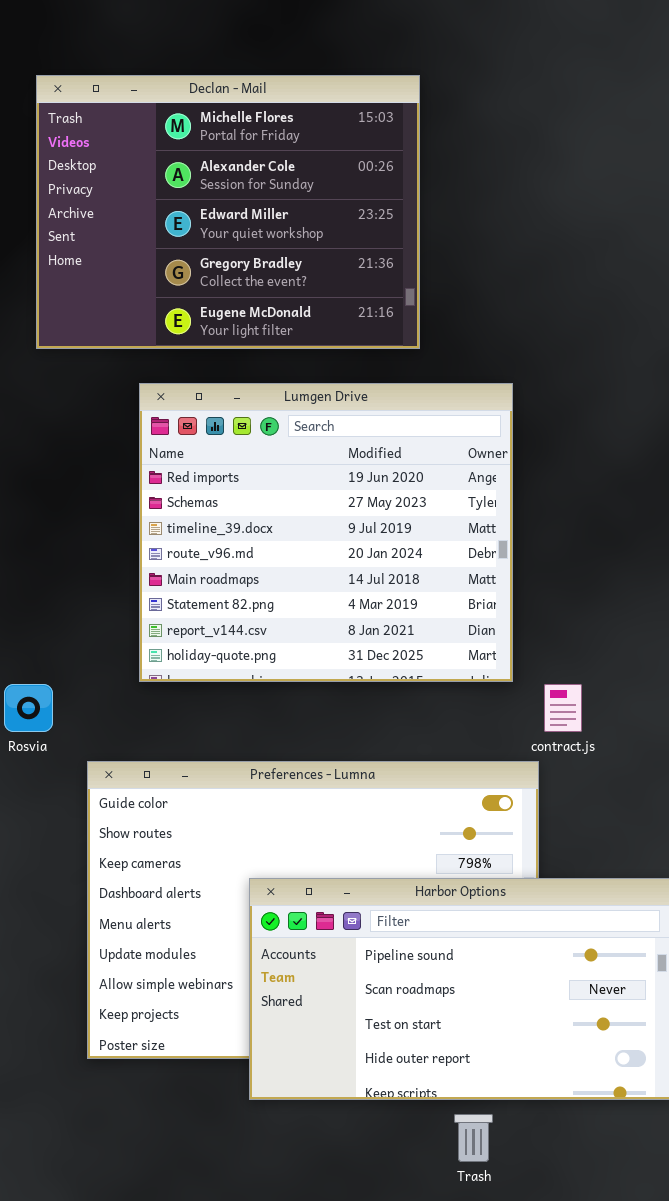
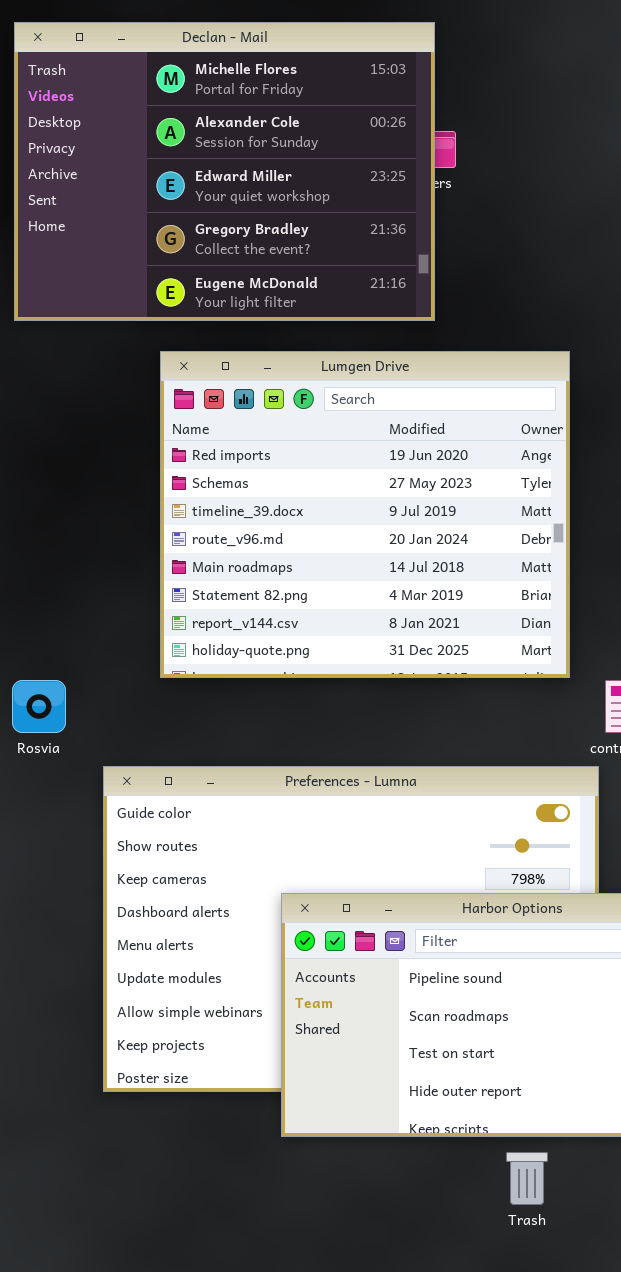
Declan - Mail: [36,75,420,349] -> [14,22,435,321], moved

